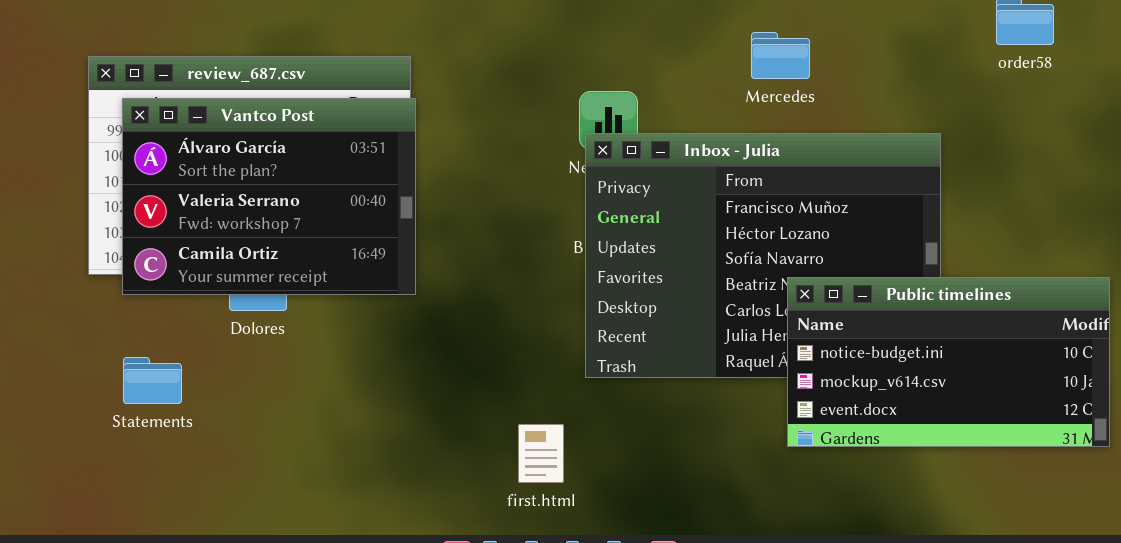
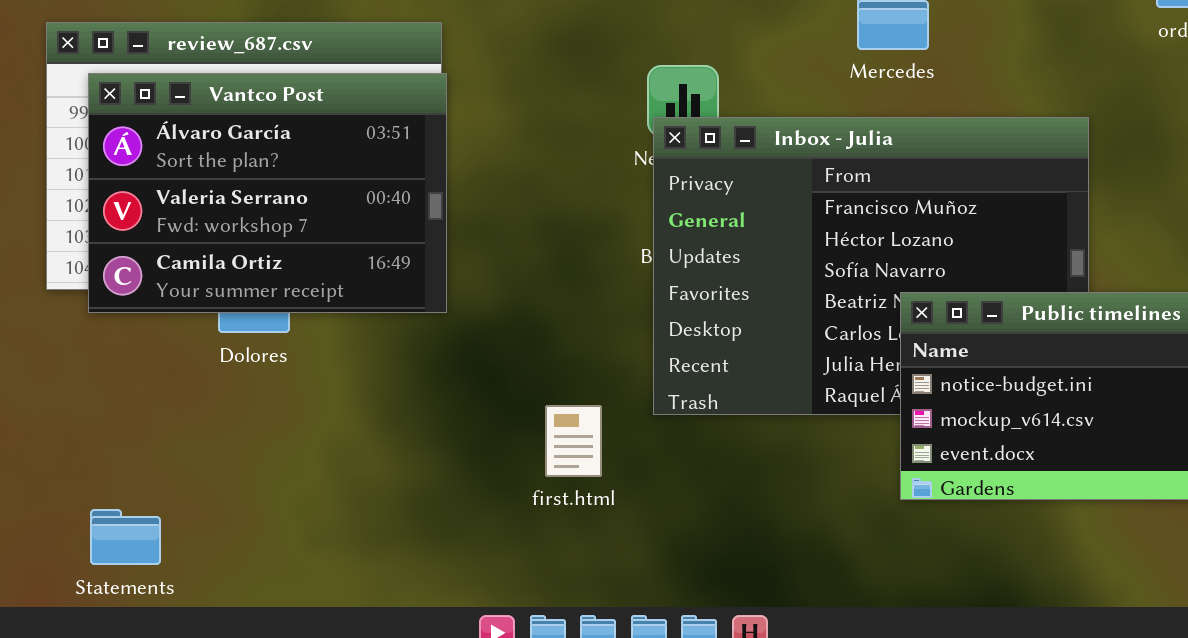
Statements: [123,357,182,404] -> [90,509,161,565], moved
first.html: [518,424,564,483] -> [545,405,602,477], moved

